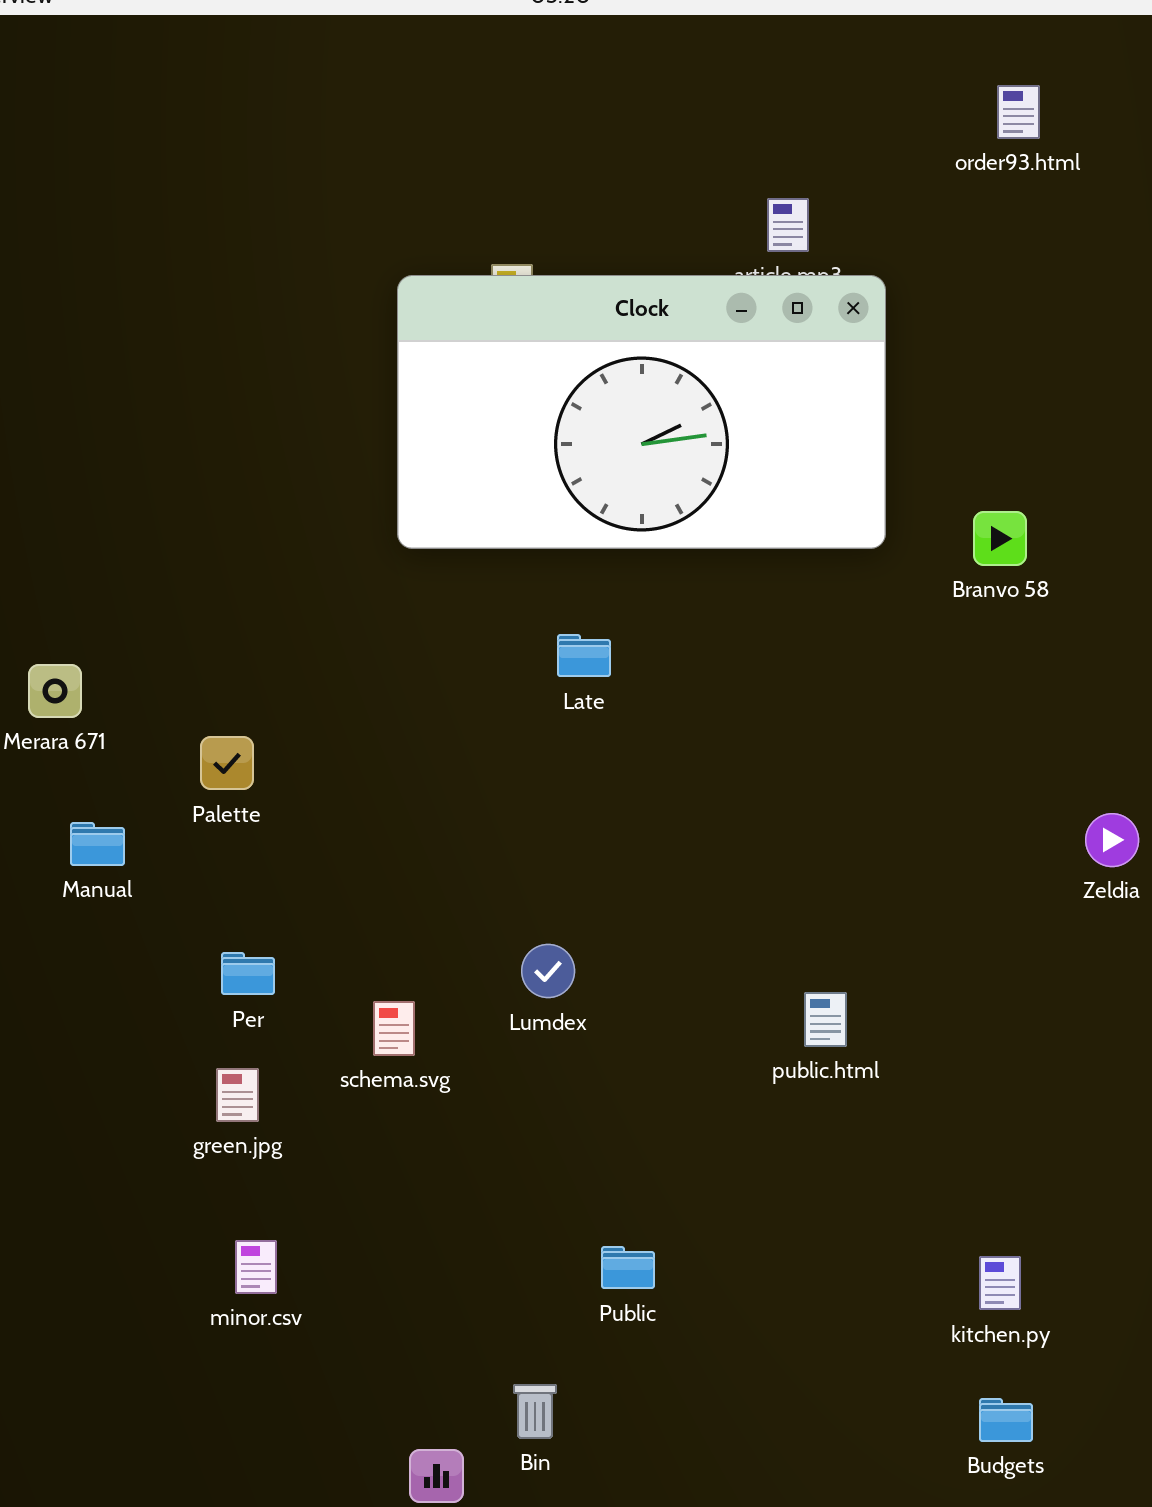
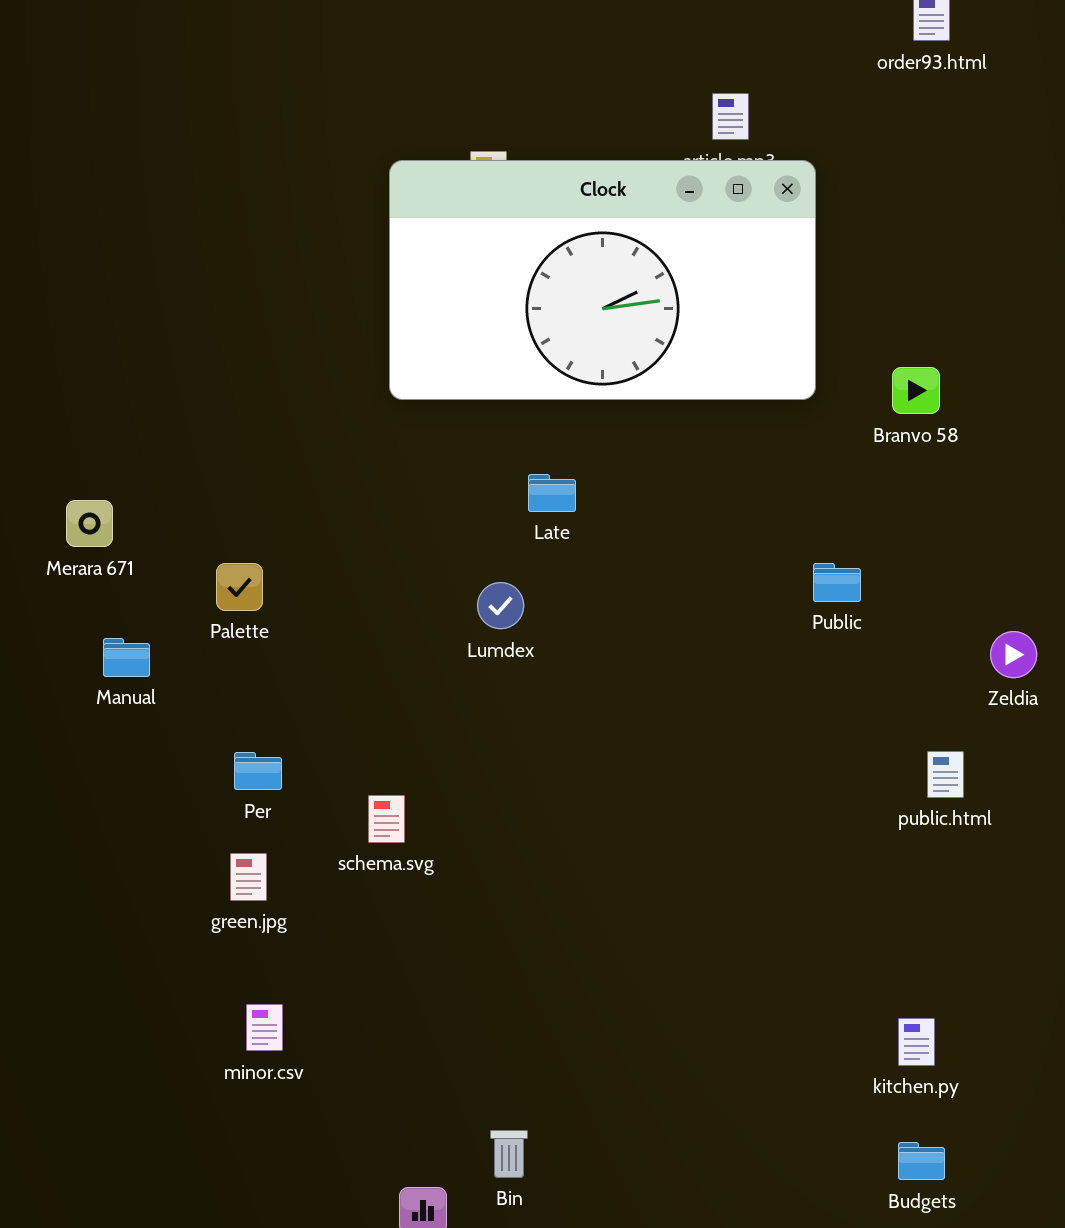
Lumdex: [521,944,575,998] -> [477,582,524,629], moved
public.html: [804,992,847,1047] -> [927,751,964,798], moved
Public: [601,1246,655,1289] -> [813,563,861,602], moved

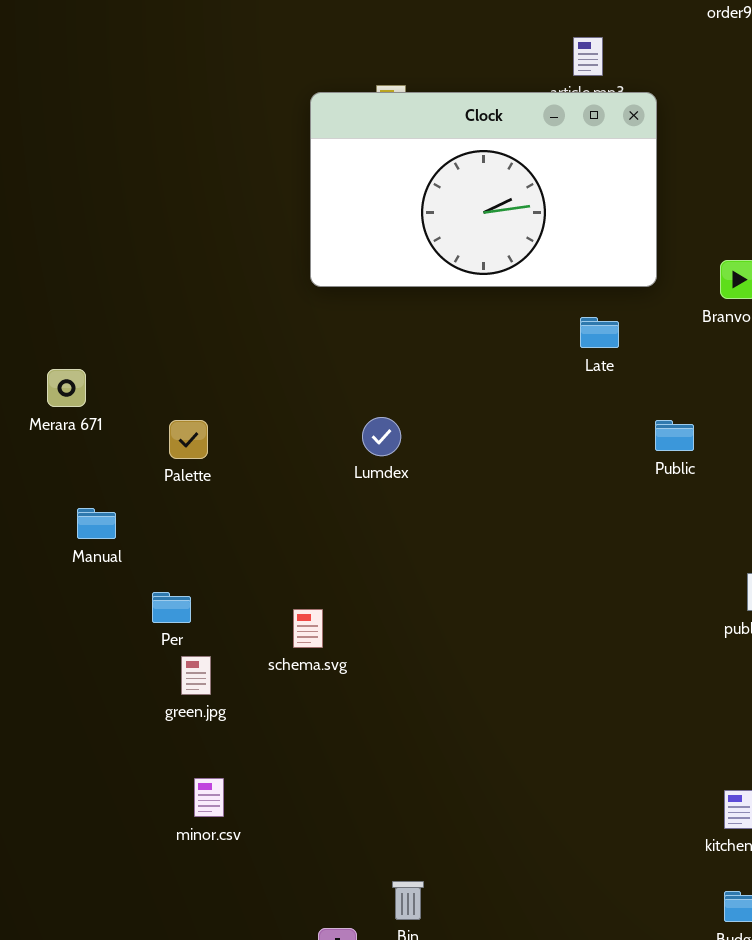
Late: [528,474,576,512] -> [580,317,619,348], moved
Lumdex: [477,582,524,629] -> [362,417,401,456], moved
Manual: [103,638,150,677] -> [77,508,116,539], moved
Per: [234,752,282,790] -> [152,592,191,623], moved

